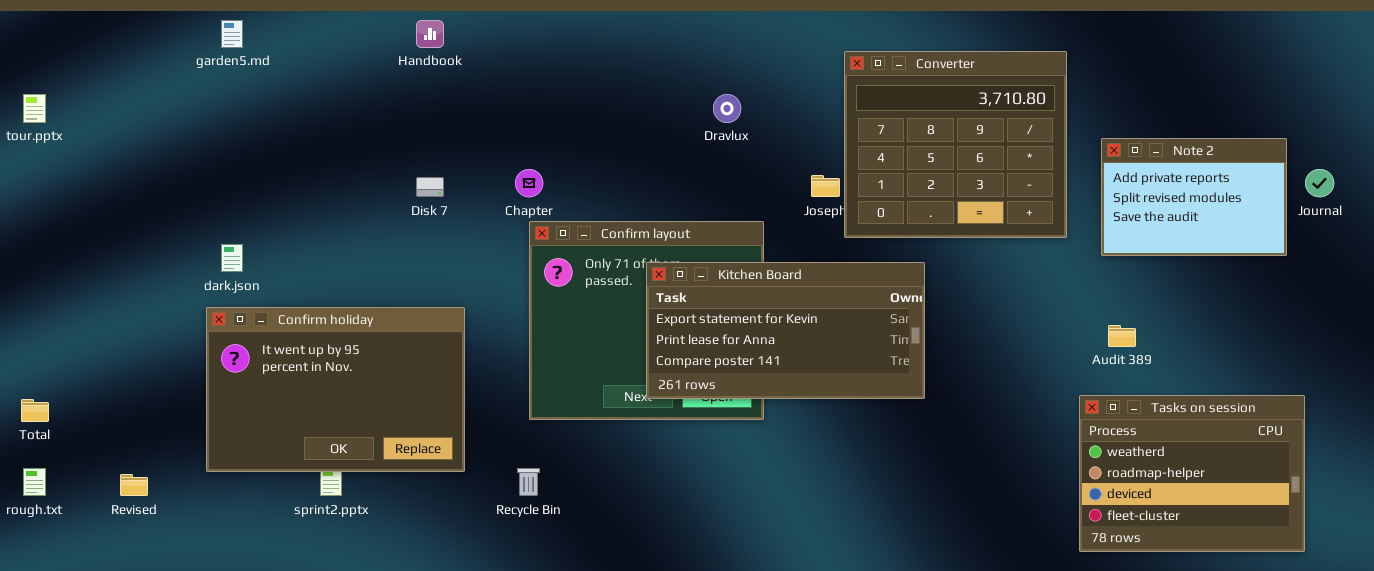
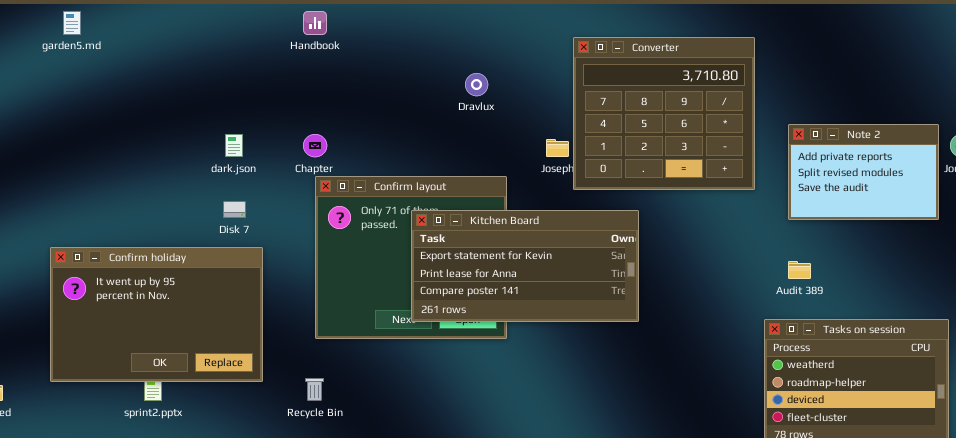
Handbook: [416,20,444,48] -> [303,11,327,35], moved
Note 2: [1101,138,1287,256] -> [788,124,939,220], moved
Disk 7: [416,177,444,197] -> [223,201,246,218], moved
dark.json: [221,244,243,272] -> [225,134,243,157], moved

